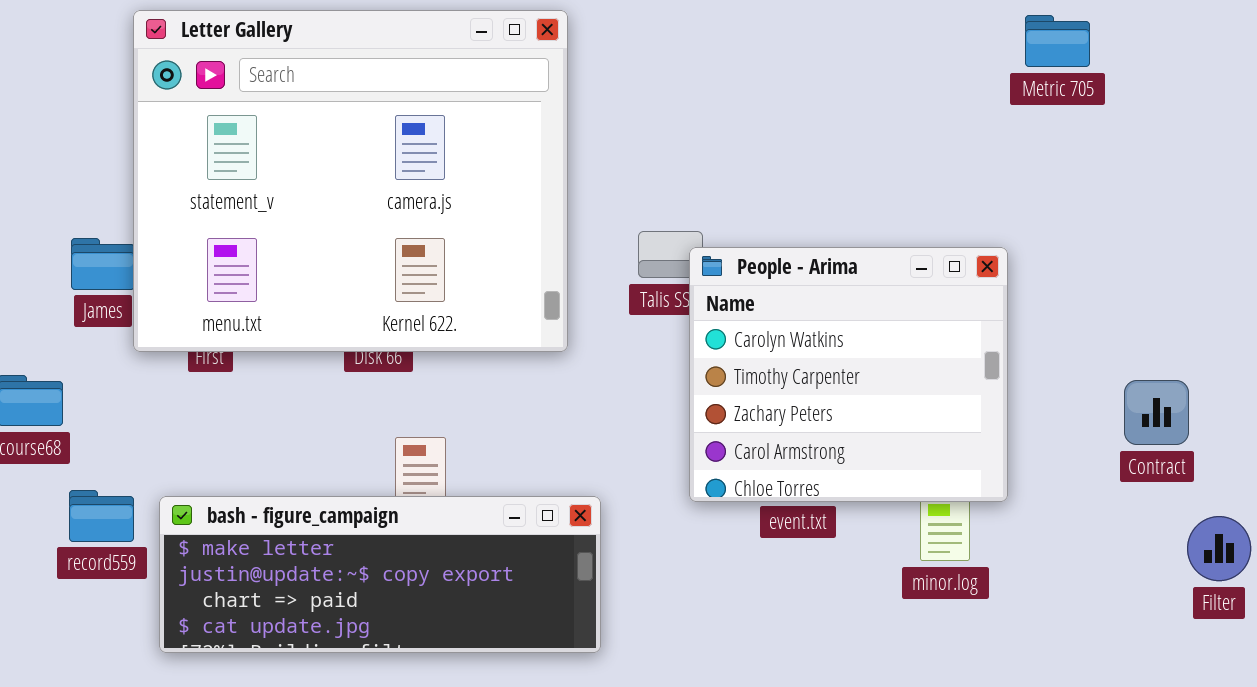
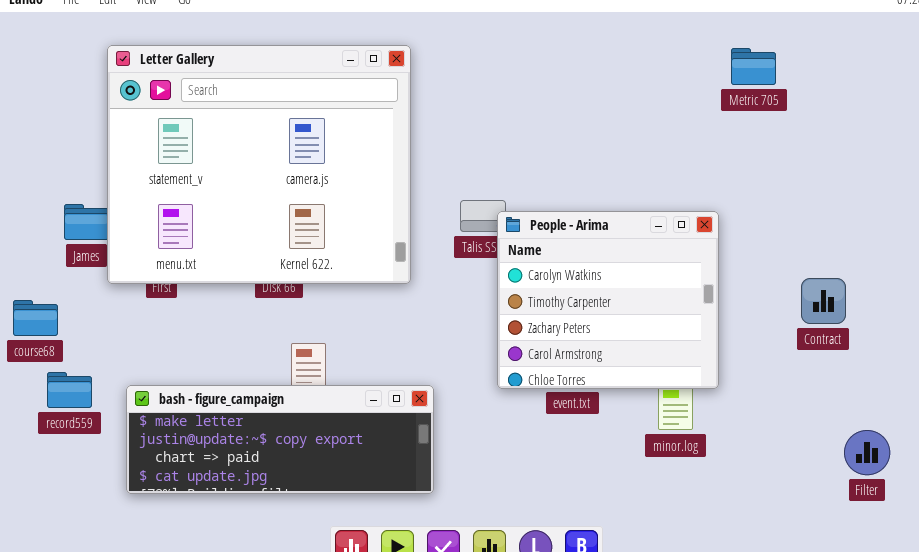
Contract: [1124,380,1189,445] -> [801,278,846,324], moved
record559: [69,490,134,542] -> [47,372,92,408], moved
Filter: [1187,516,1251,581] -> [844,430,890,475], moved

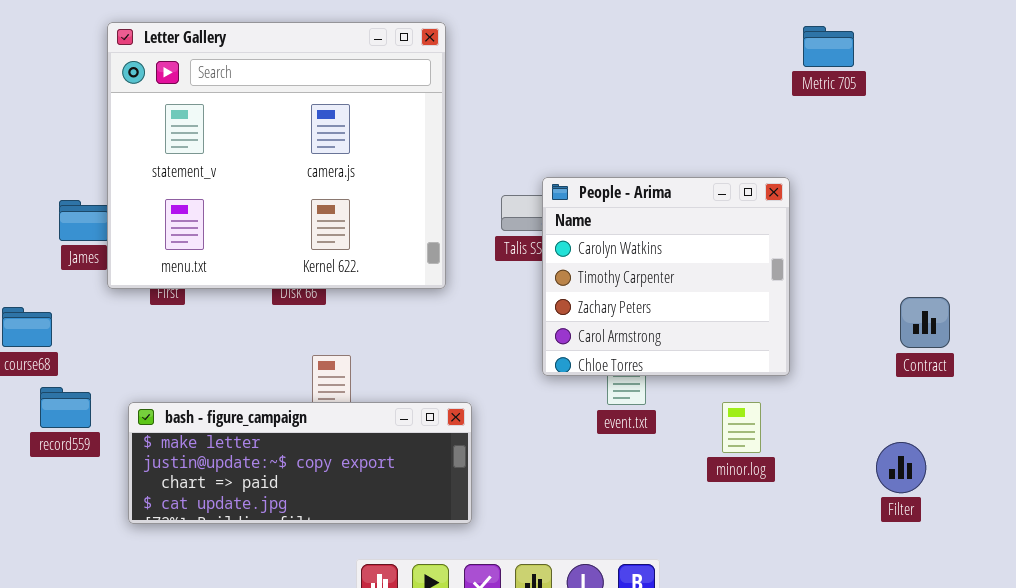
People - Arima: [497,211,719,389] -> [542,177,790,376], moved
Contract: [801,278,846,324] -> [900,297,950,348], moved
Filter: [844,430,890,475] -> [876,442,926,493], moved

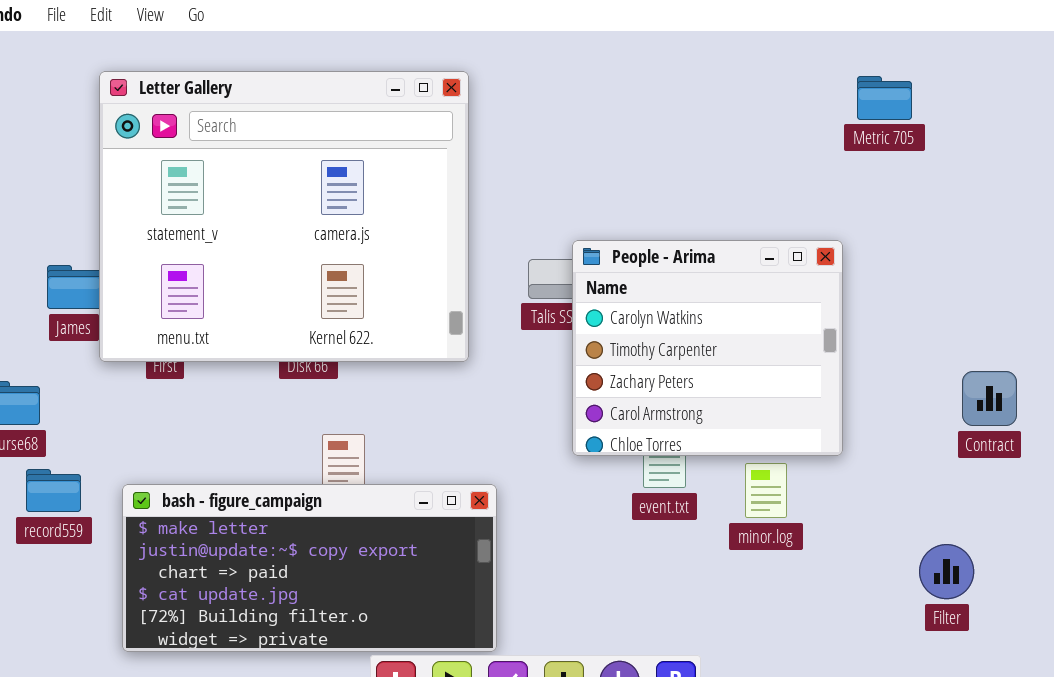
bash - figure_campaign: [128,402,472,524] -> [122,484,497,652], resized
minor.log: [722,402,761,453] -> [745,463,787,518], moved
Filter: [876,442,926,493] -> [919,544,974,599], moved

